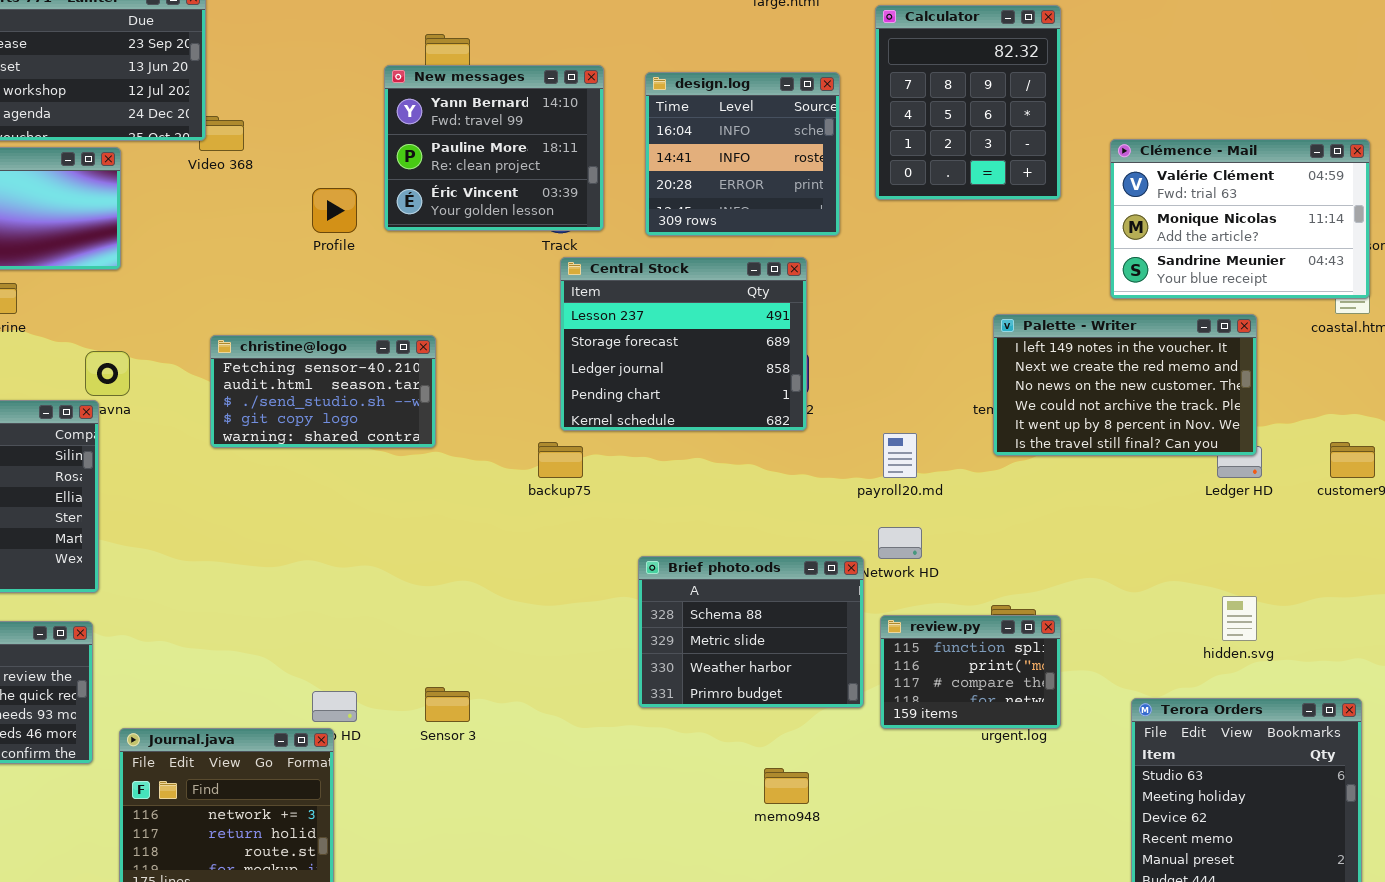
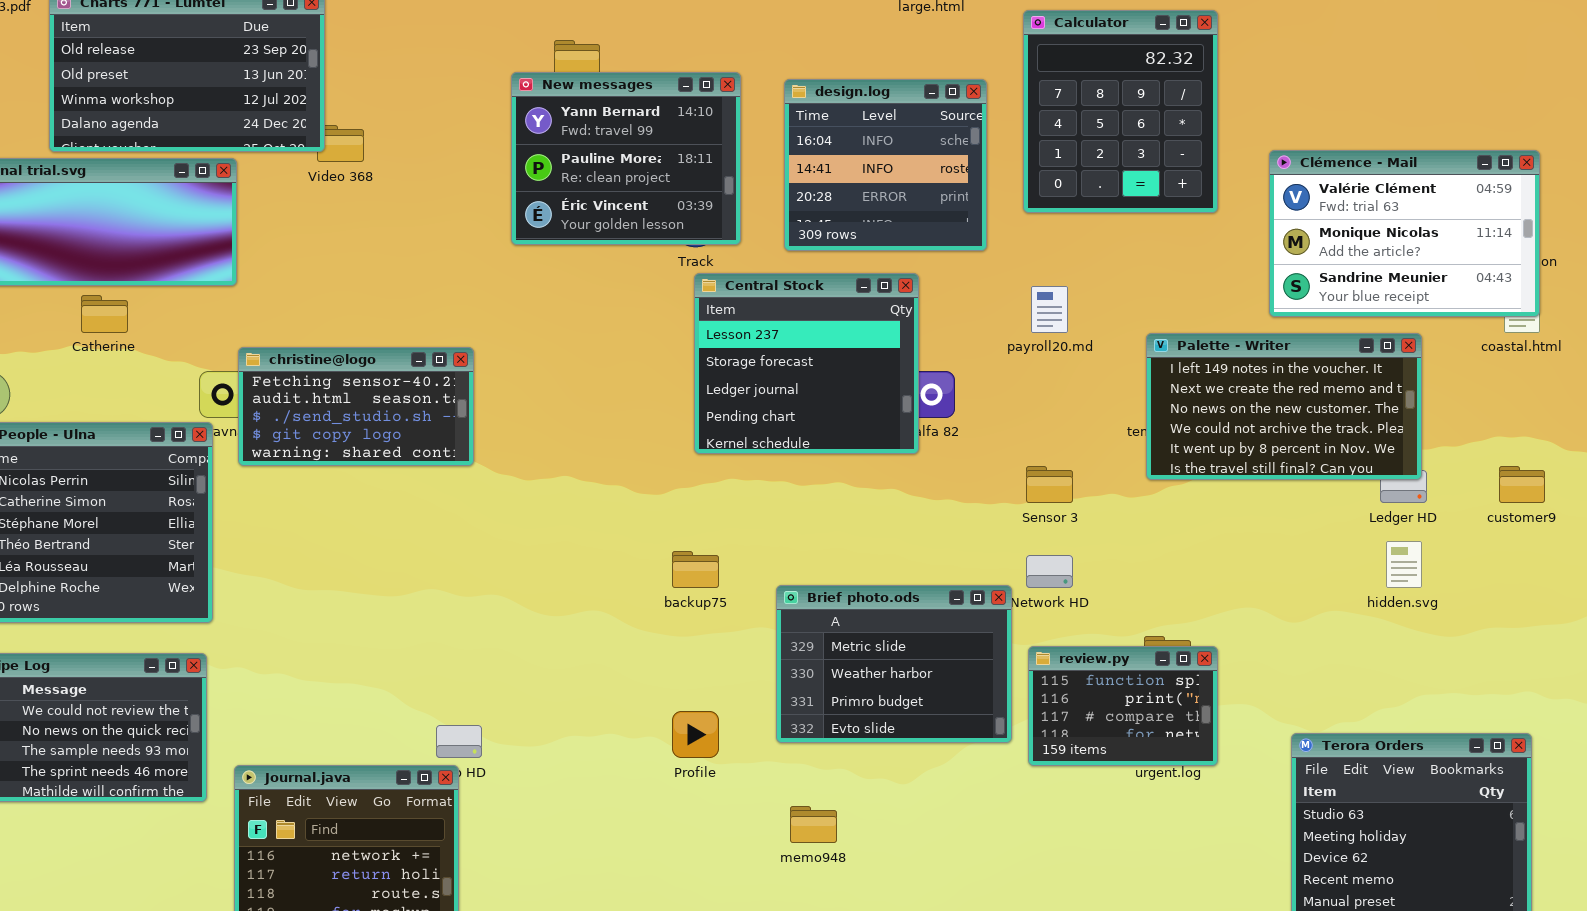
Profile: [312,188,357,233] -> [672,711,719,758], moved
Central Stock: [560,257,807,431] -> [694,273,919,454], resized
christine@logo: [210,335,436,448] -> [238,347,474,466], moved
payroll20.md: [883,433,917,478] -> [1031,286,1068,333], moved
backup75: [538,442,583,478] -> [672,551,719,588], moved
Brief photo.ods: [638,556,864,708] -> [776,585,1012,743], scrolled down 1 row
hidden.svg: [1222,596,1257,641] -> [1386,541,1422,588], moved
Sensor 3: [425,687,470,722] -> [1026,466,1073,503], moved
memo948: [764,768,809,804] -> [790,806,837,843], moved

